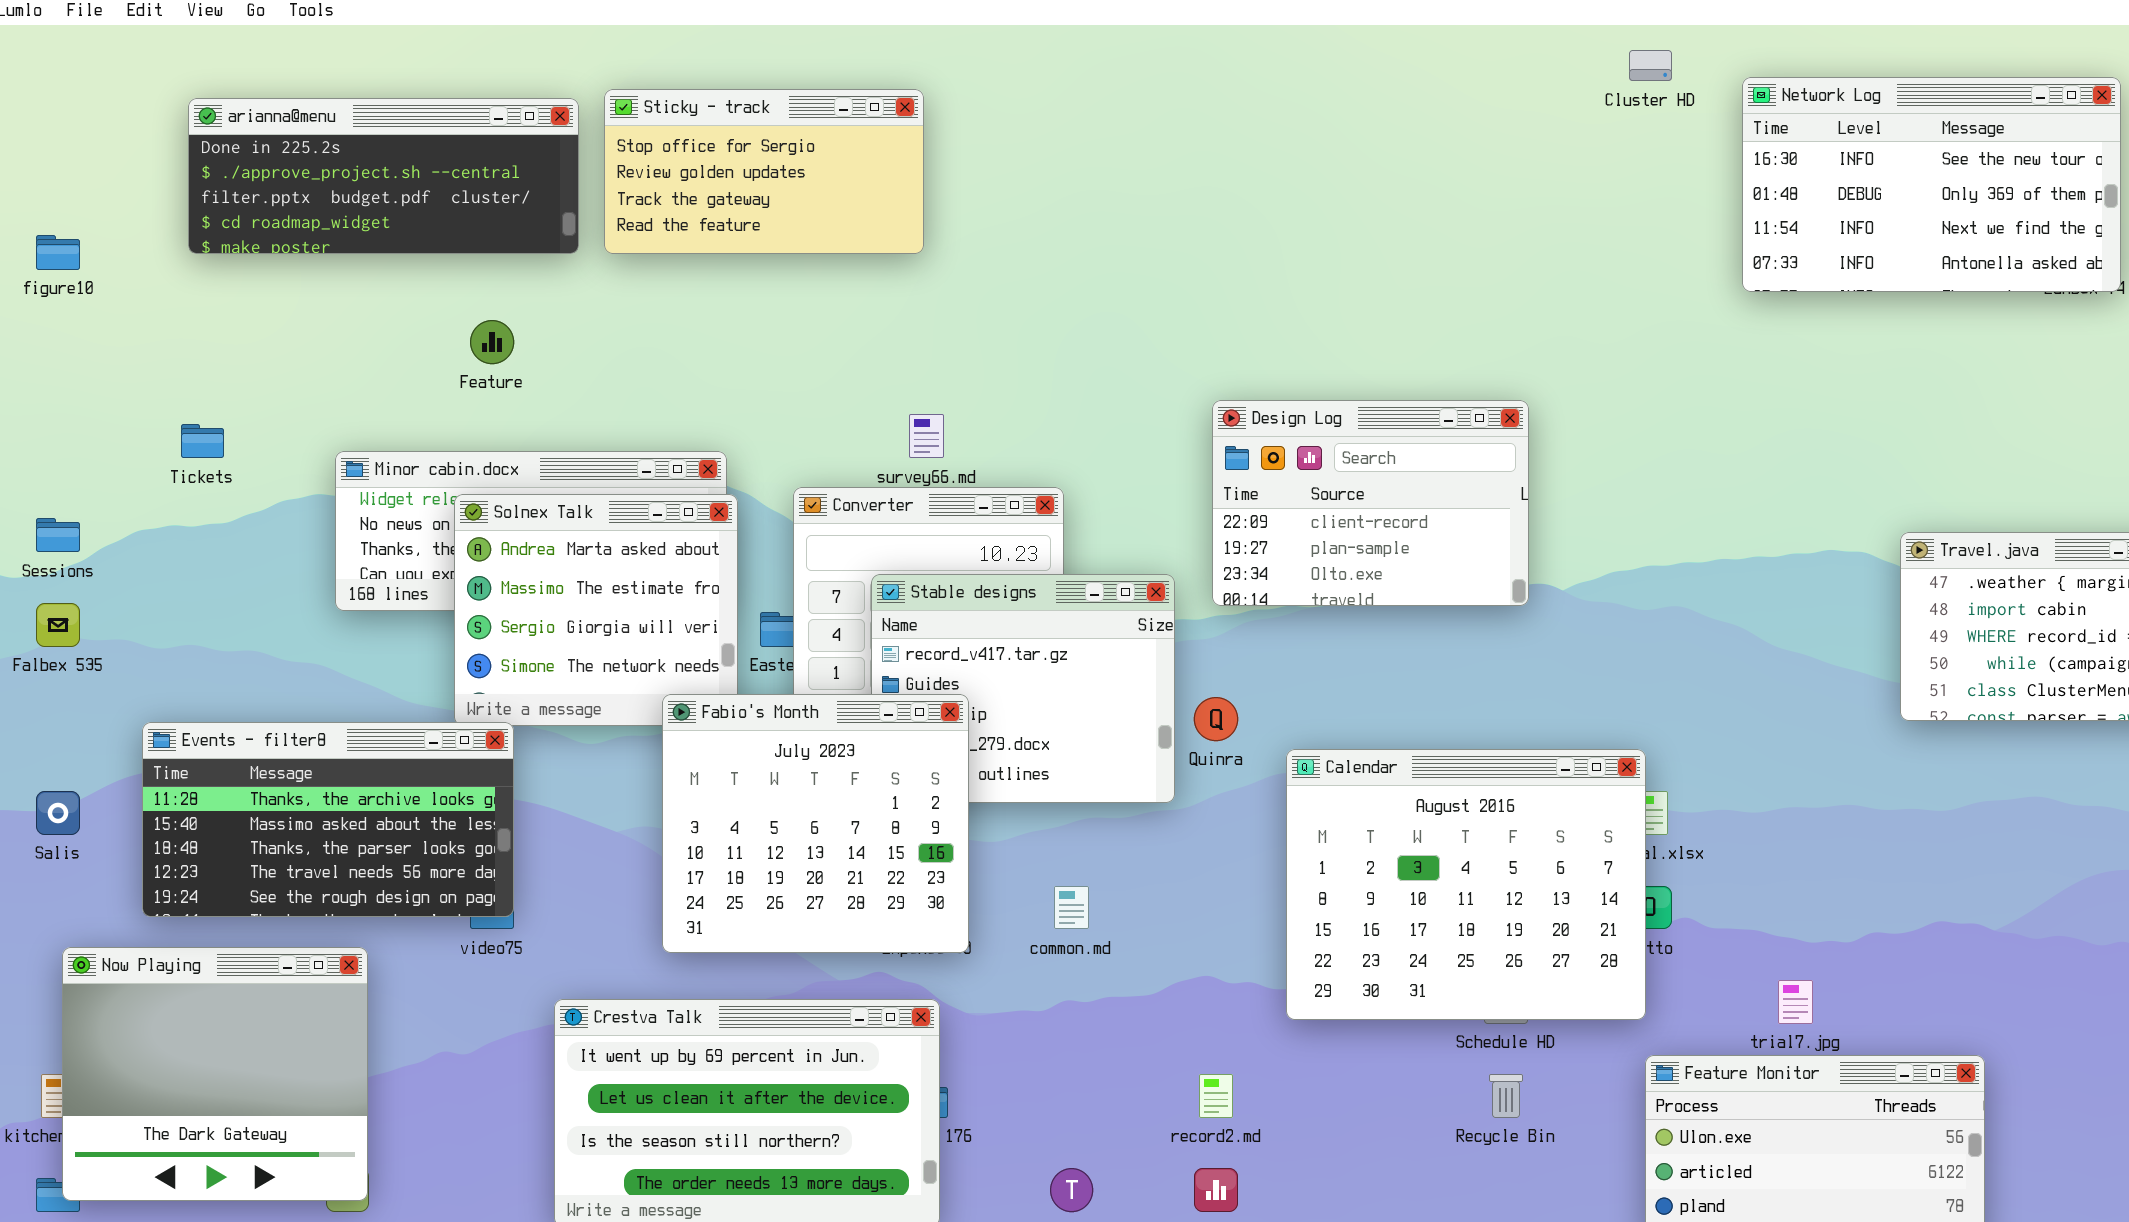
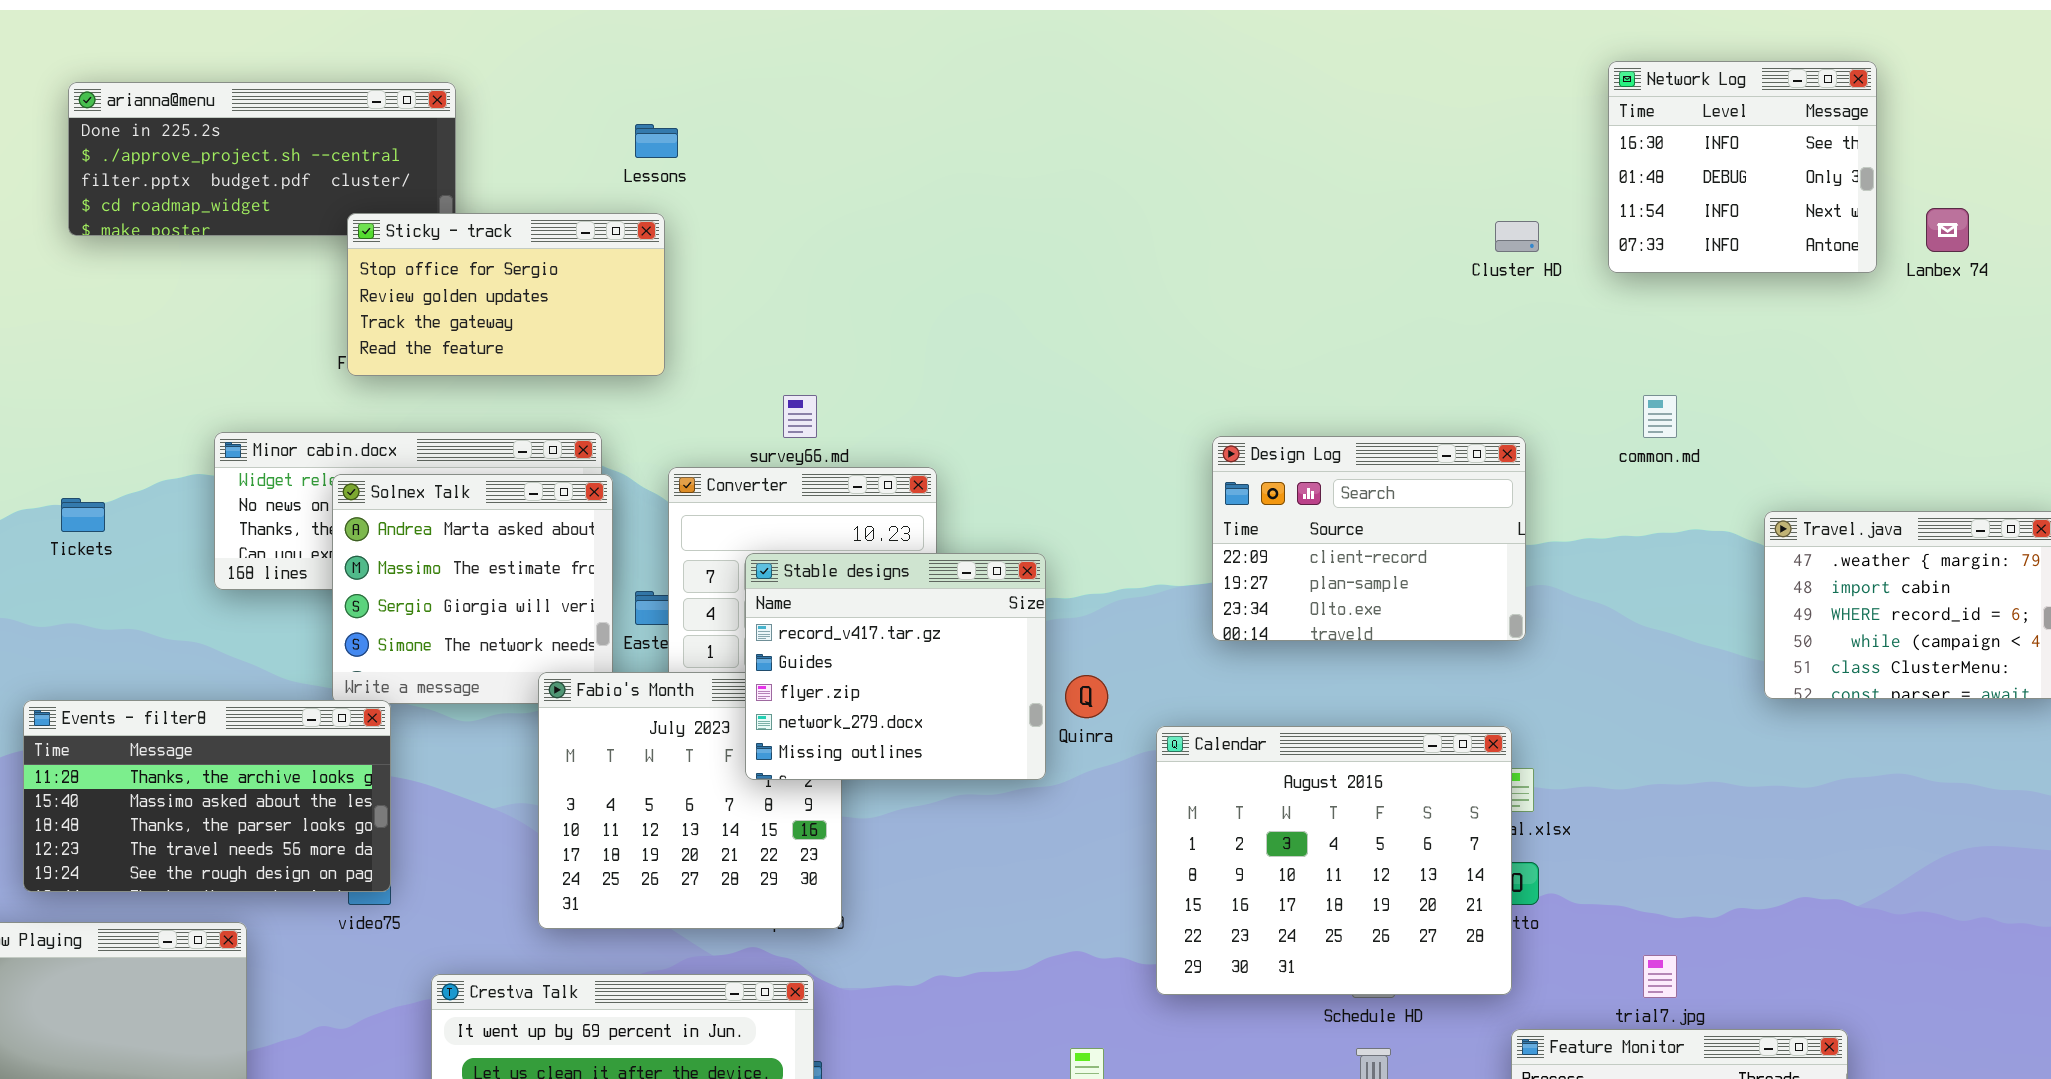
Cluster HD: [1629,50,1672,81] -> [1495,221,1539,252], moved
Network Log: [1742,77,2121,292] -> [1608,61,1877,273], resized
Sticky - track: [604,89,924,254] -> [347,213,665,376], moved
Design Log: [1212,400,1529,606] -> [1212,436,1526,641], moved
Tickets: [181,424,224,458] -> [61,498,105,532], moved
Stable designs: [871,574,1175,803] -> [745,553,1046,780], raised
common.md: [1054,886,1089,929] -> [1643,395,1677,438], moved

